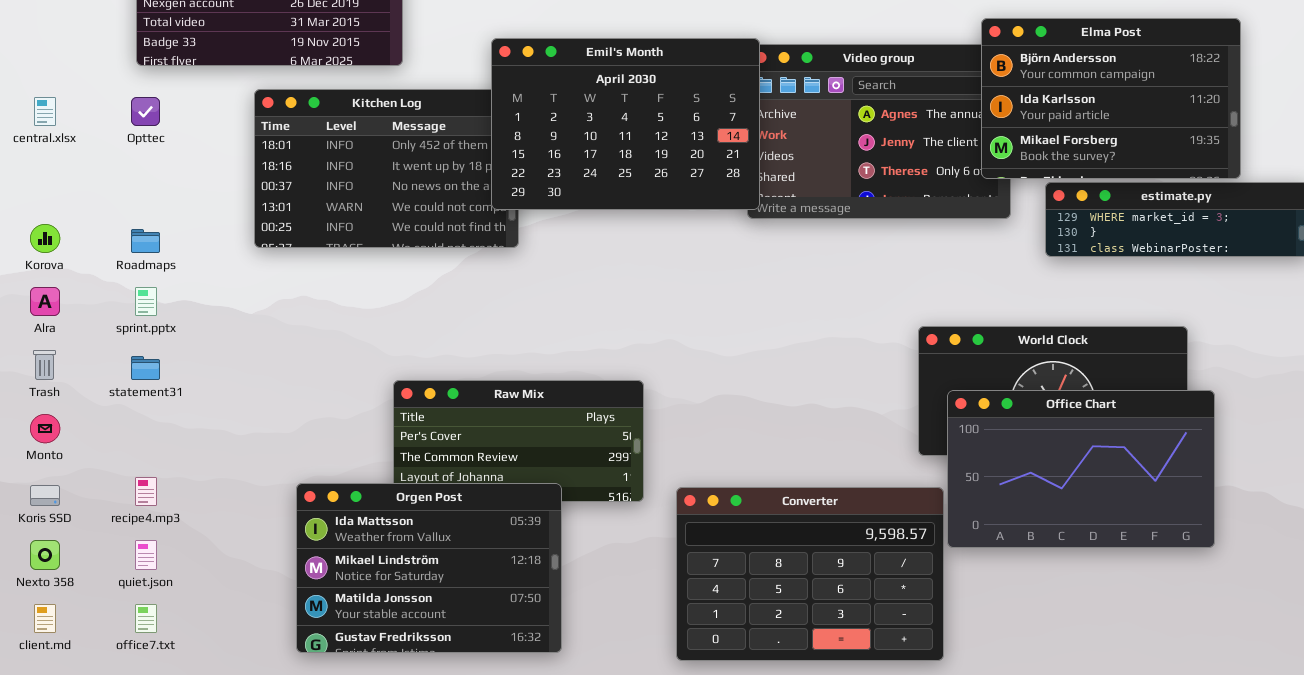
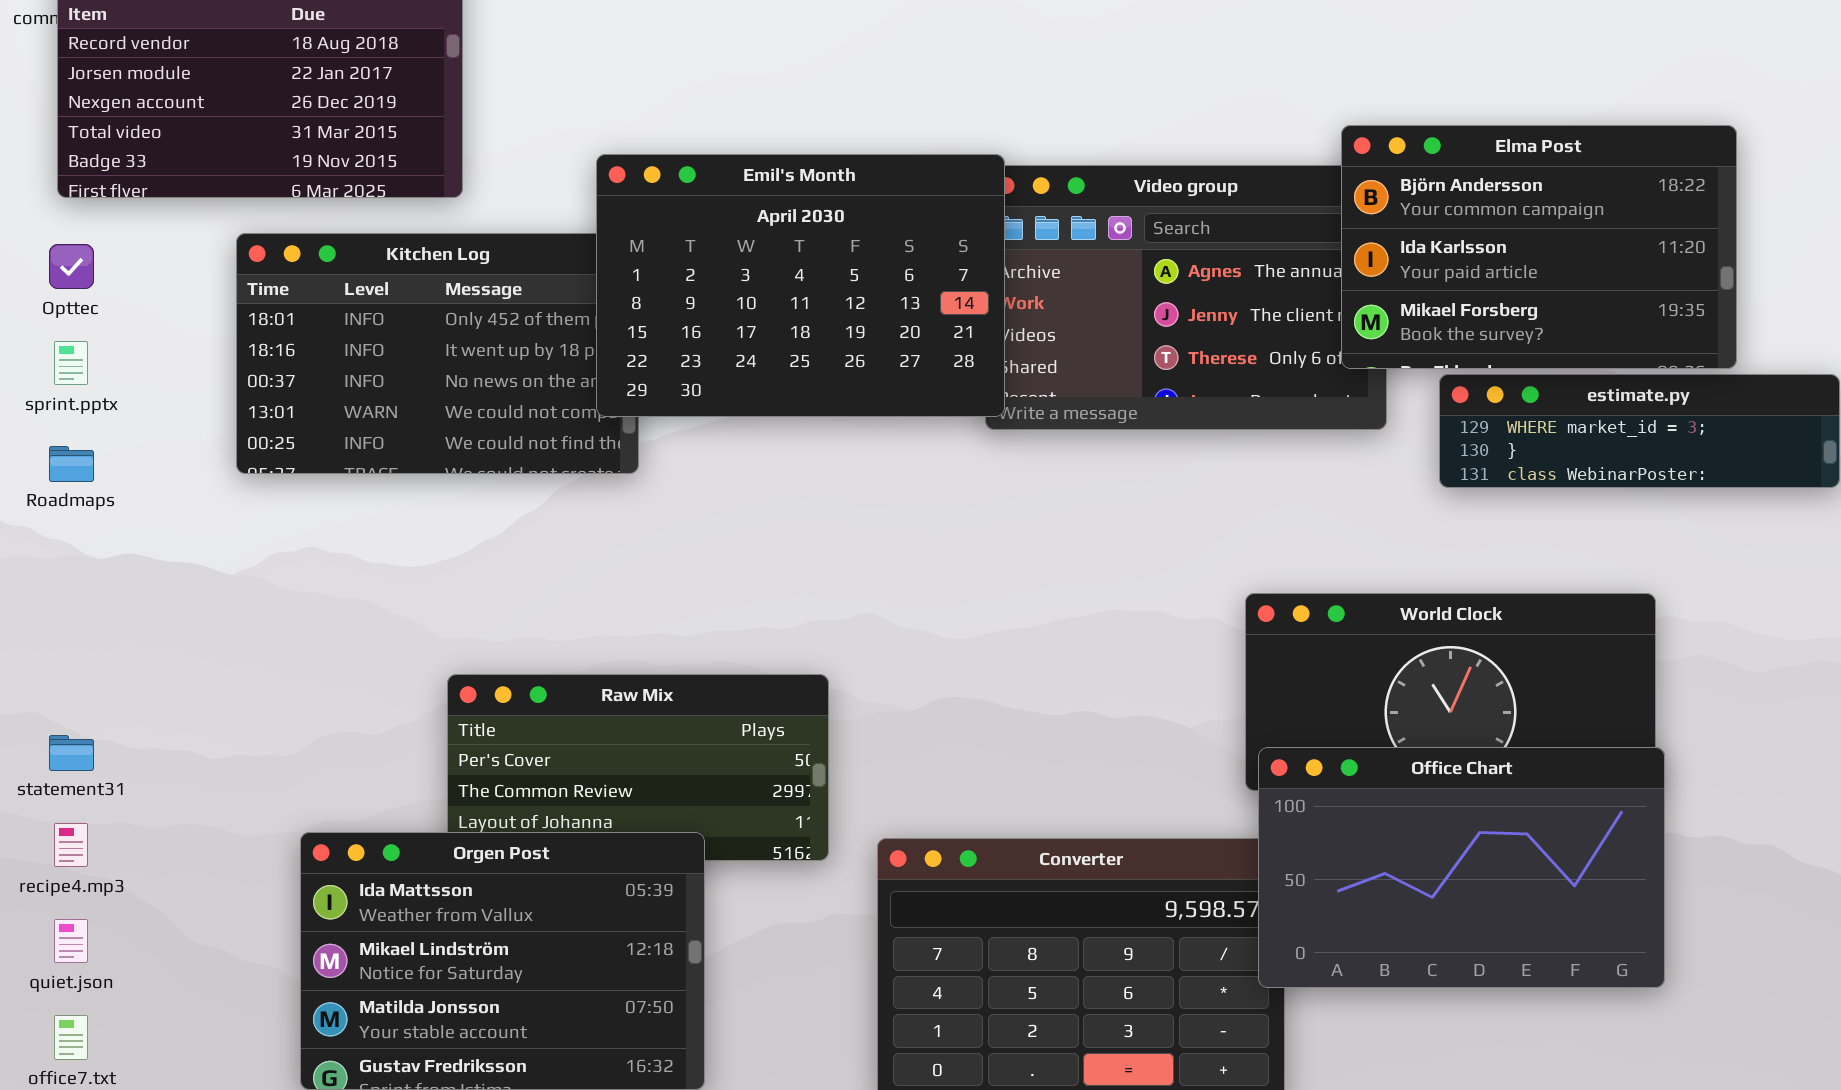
sprint.pptx: [135,287,157,316] -> [54,341,88,385], moved
statement31: [131,356,160,380] -> [49,735,94,771], moved
Office Chart: [947,390,1215,548] -> [1258,747,1665,988], moved

